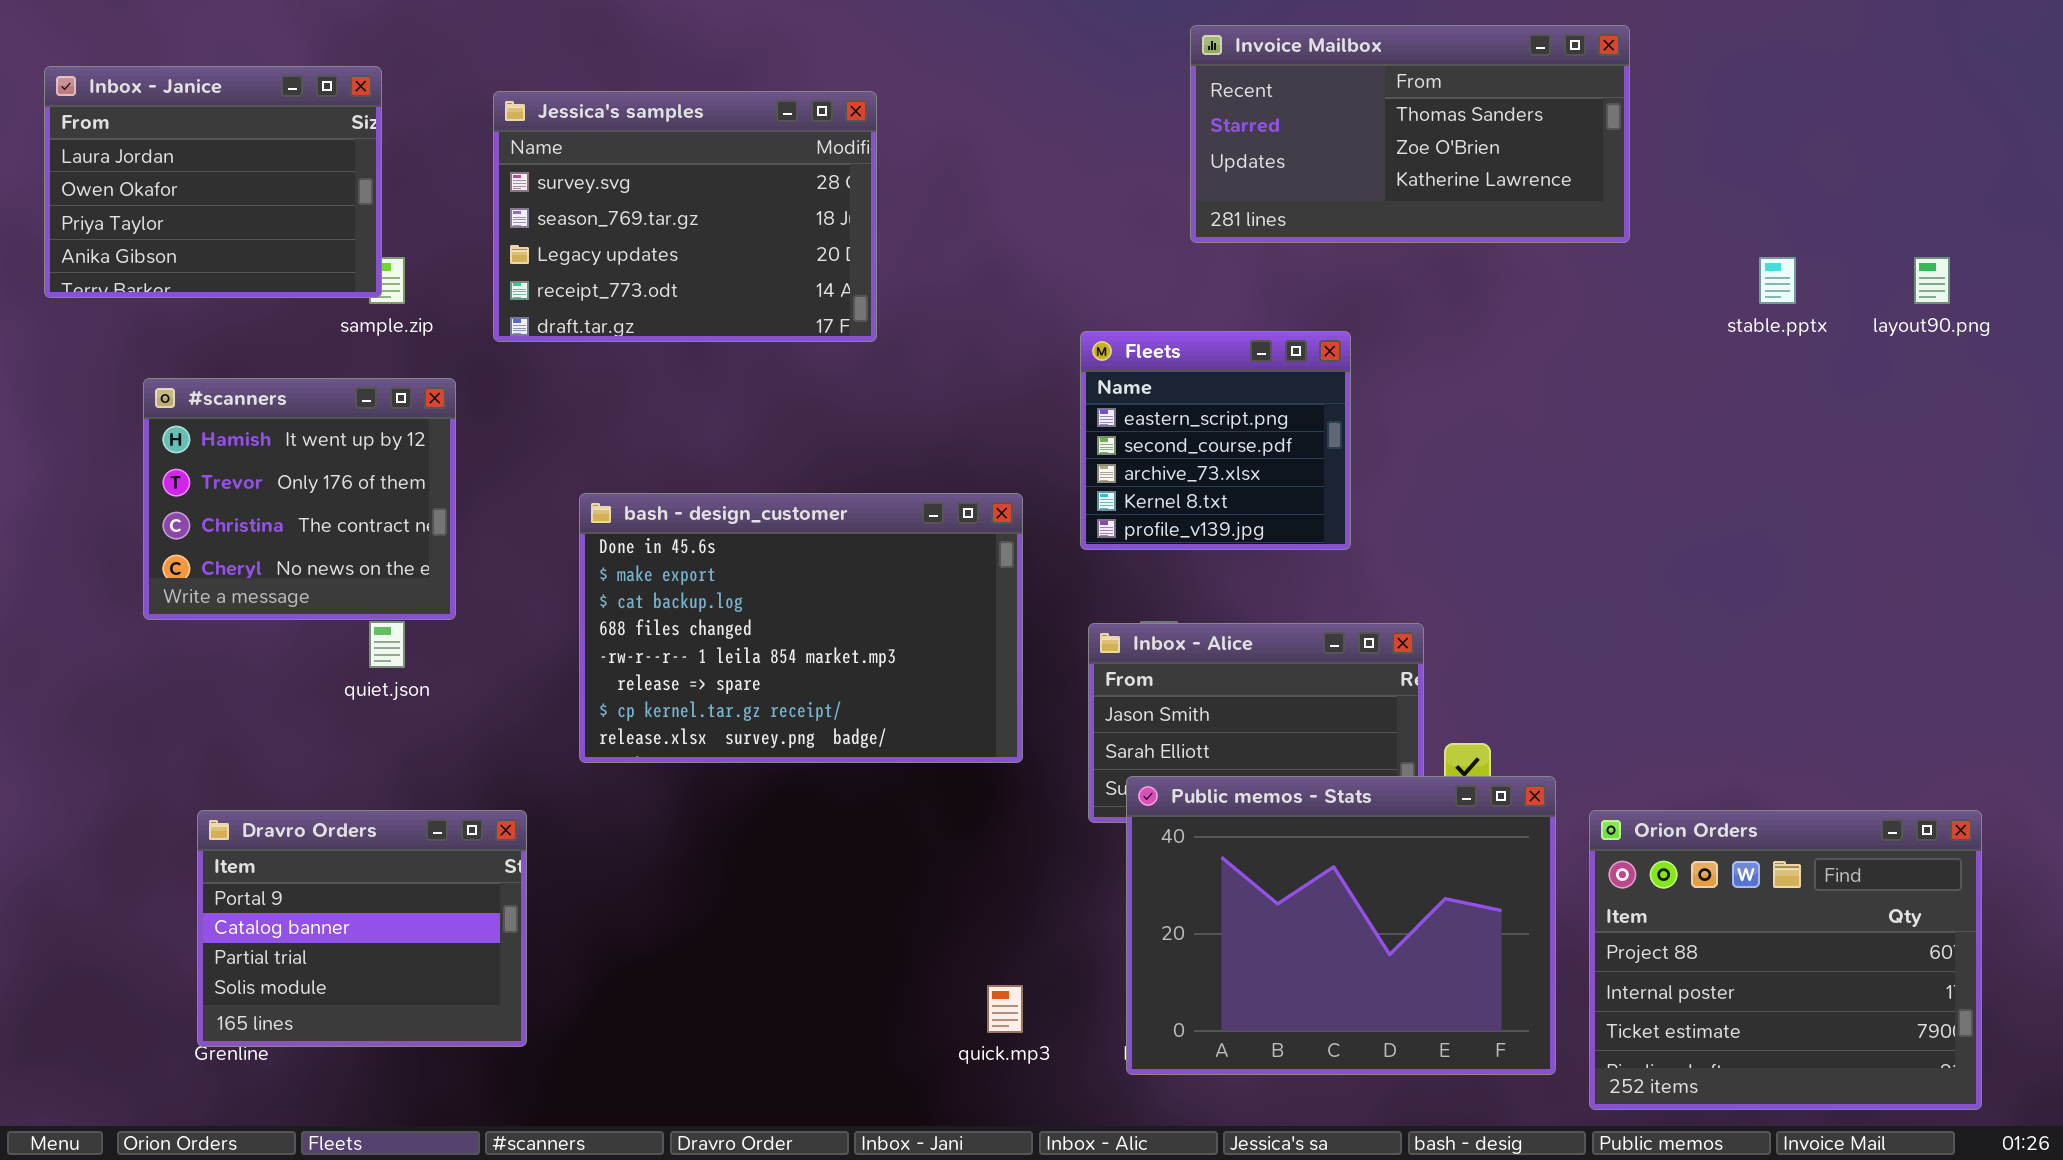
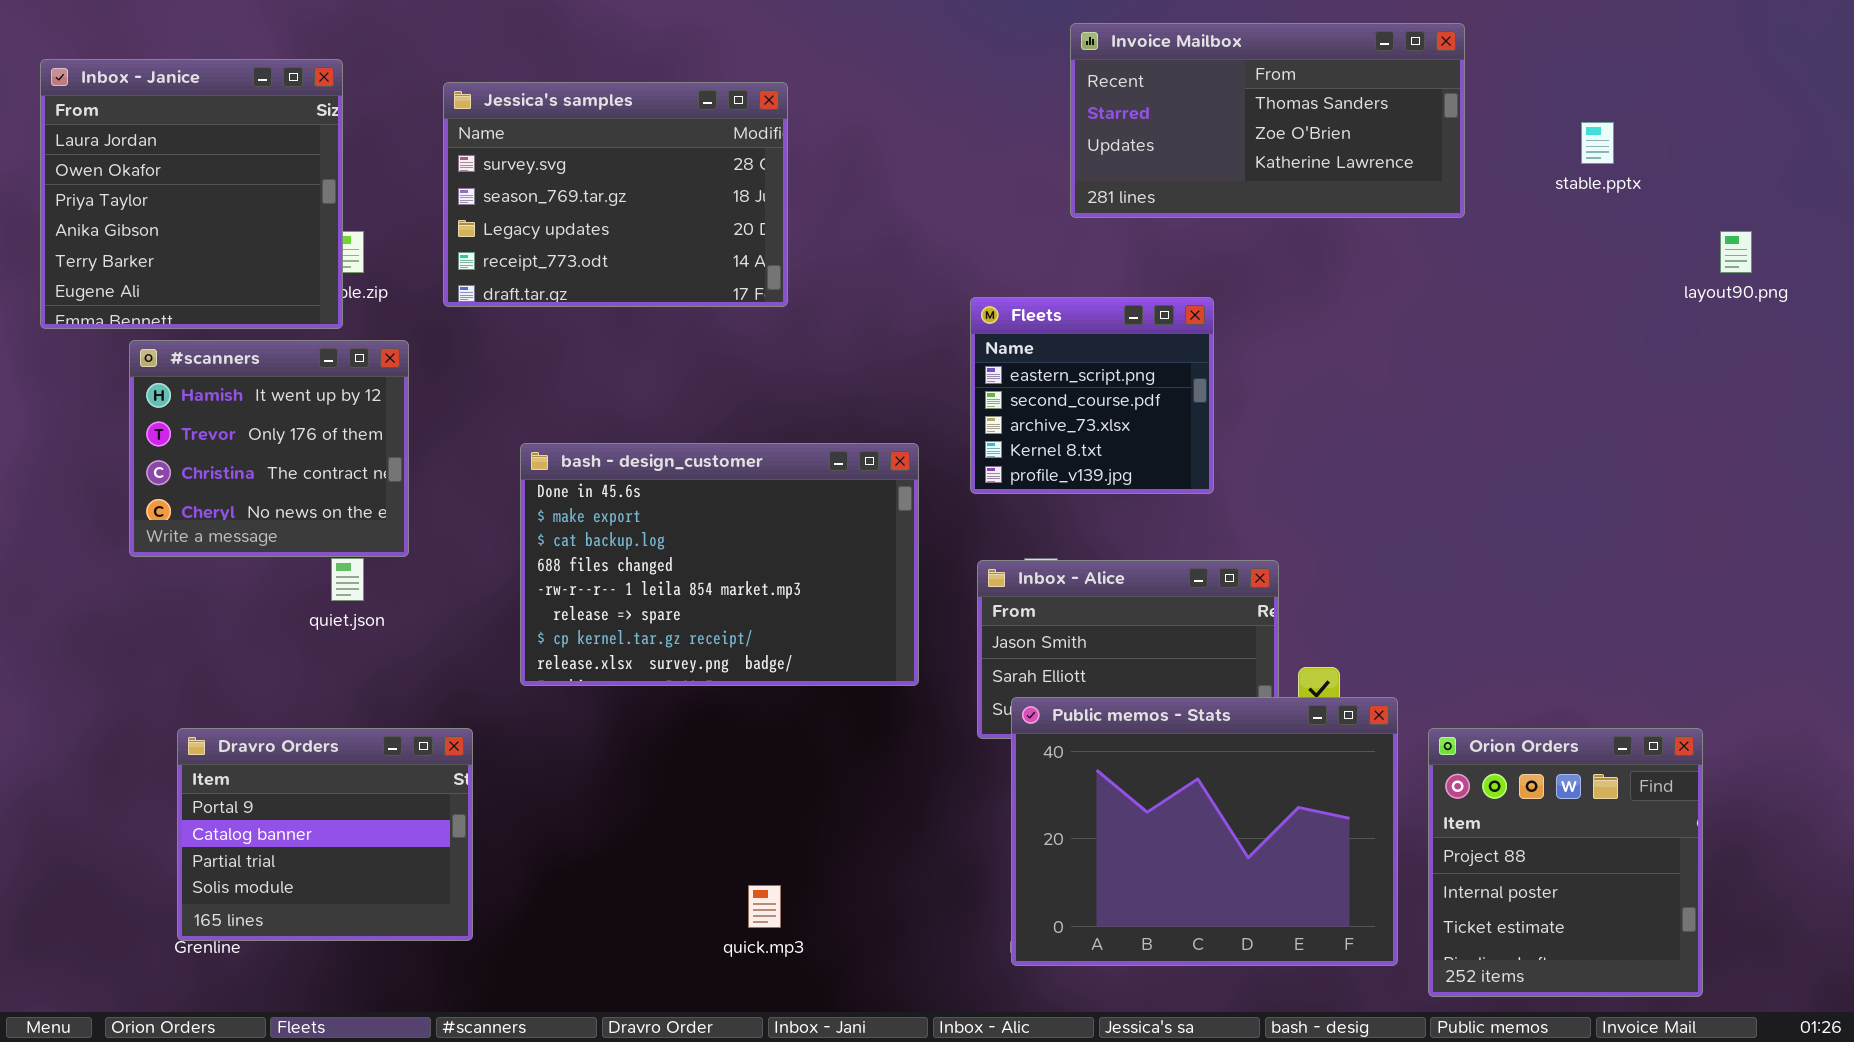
Inbox - Janice: [44,66,382,298] -> [40,59,343,329], resized
stable.pptx: [1759,257,1796,304] -> [1581,122,1614,164], moved
Orion Orders: [1589,810,1982,1110] -> [1428,728,1703,997], resized
quick.mp3: [987,985,1023,1033] -> [748,885,781,928], moved

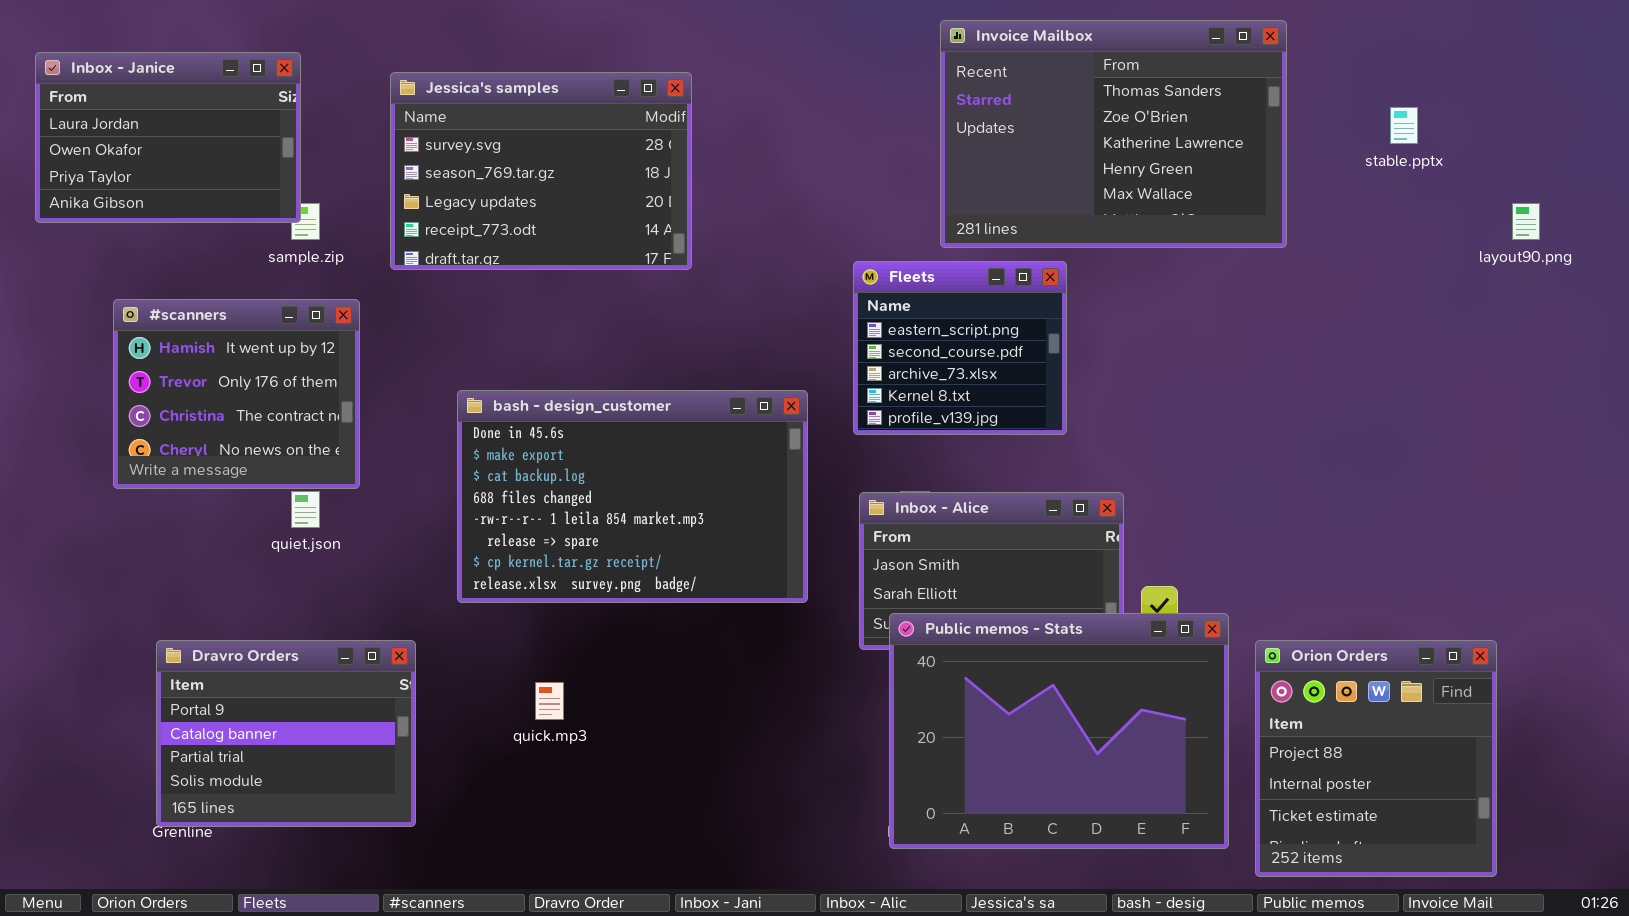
Invoice Mailbox: [1070,23,1465,218] -> [940,20,1287,248], resized
Inbox - Janice: [40,59,343,329] -> [35,52,301,223], resized
quick.mp3: [748,885,781,928] -> [535,682,564,720], moved

